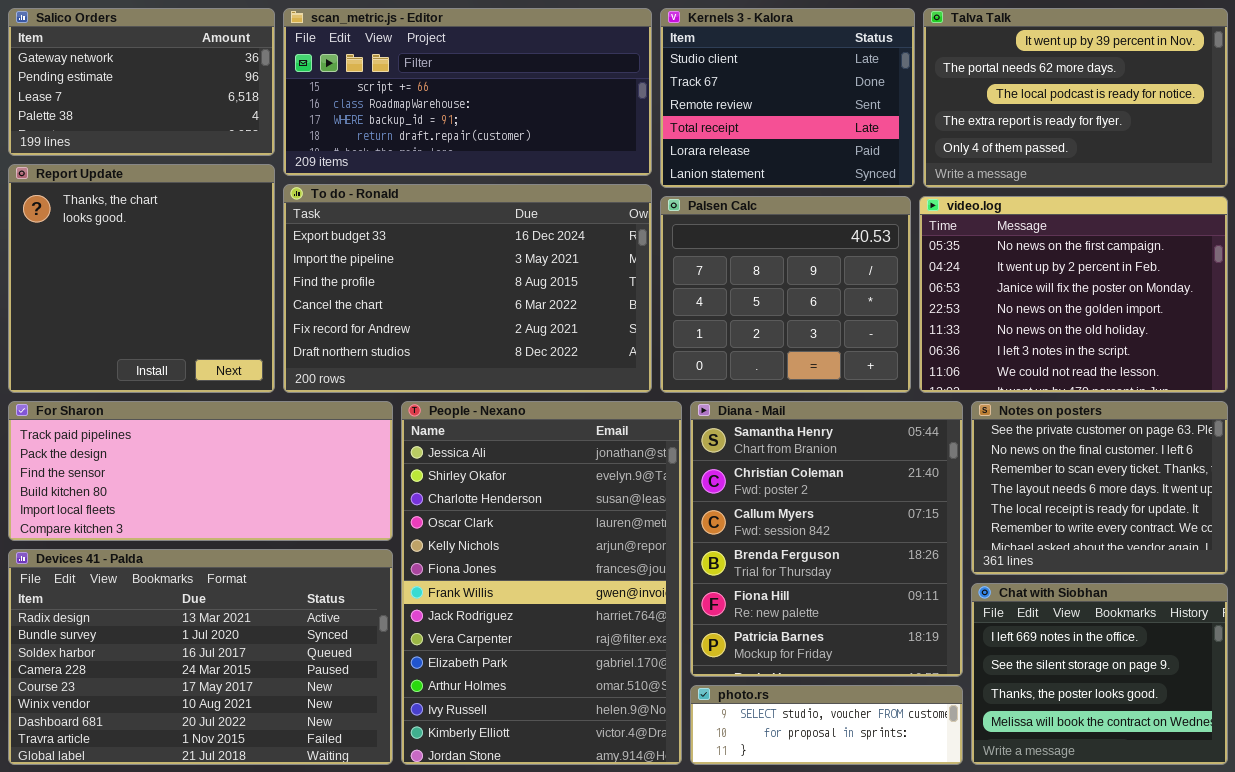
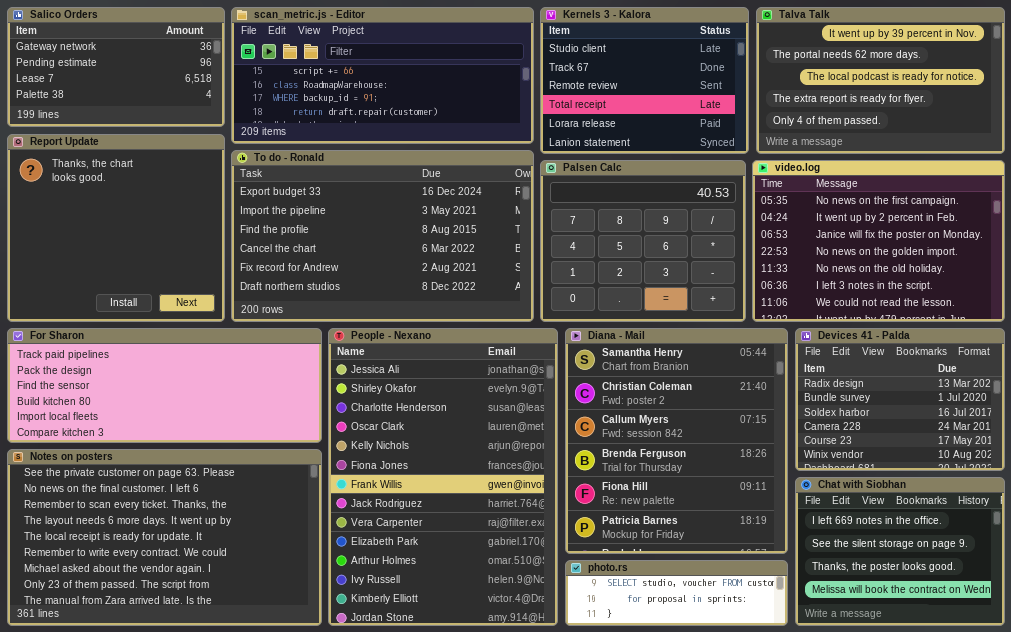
Notes on posters: [971,401,1228,575] -> [7,449,322,626], moved, resized
Devices 41 - Palda: [8,549,393,765] -> [795,328,1005,471], moved, resized

